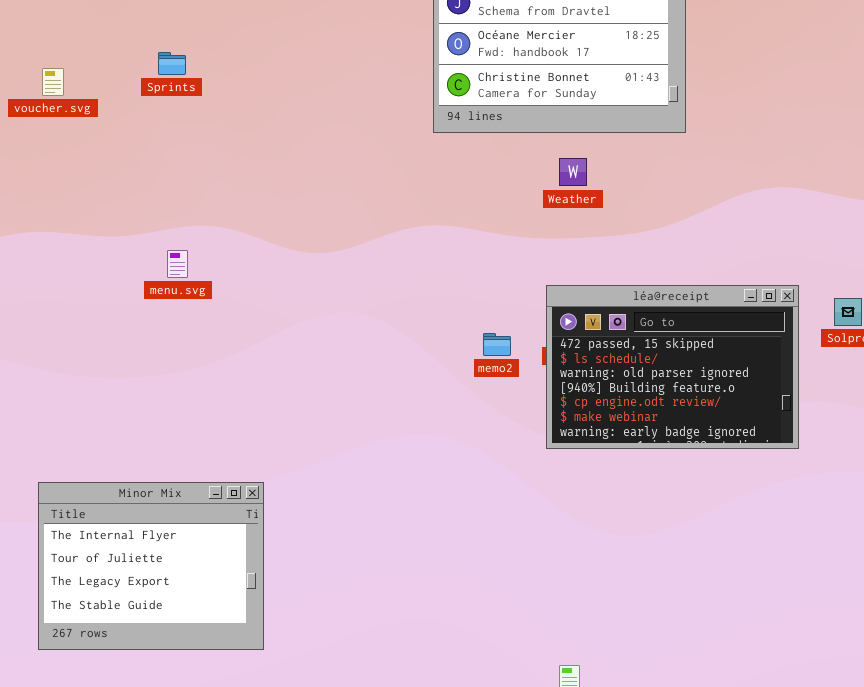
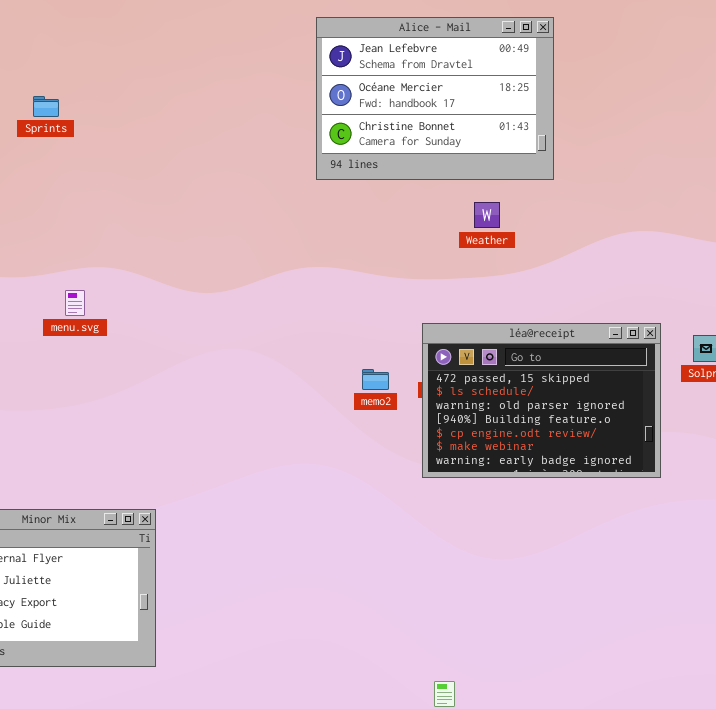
Sprints: [158,52,186,75] -> [33,96,59,117], moved
Weather: [559,158,587,186] -> [474,202,500,228], moved

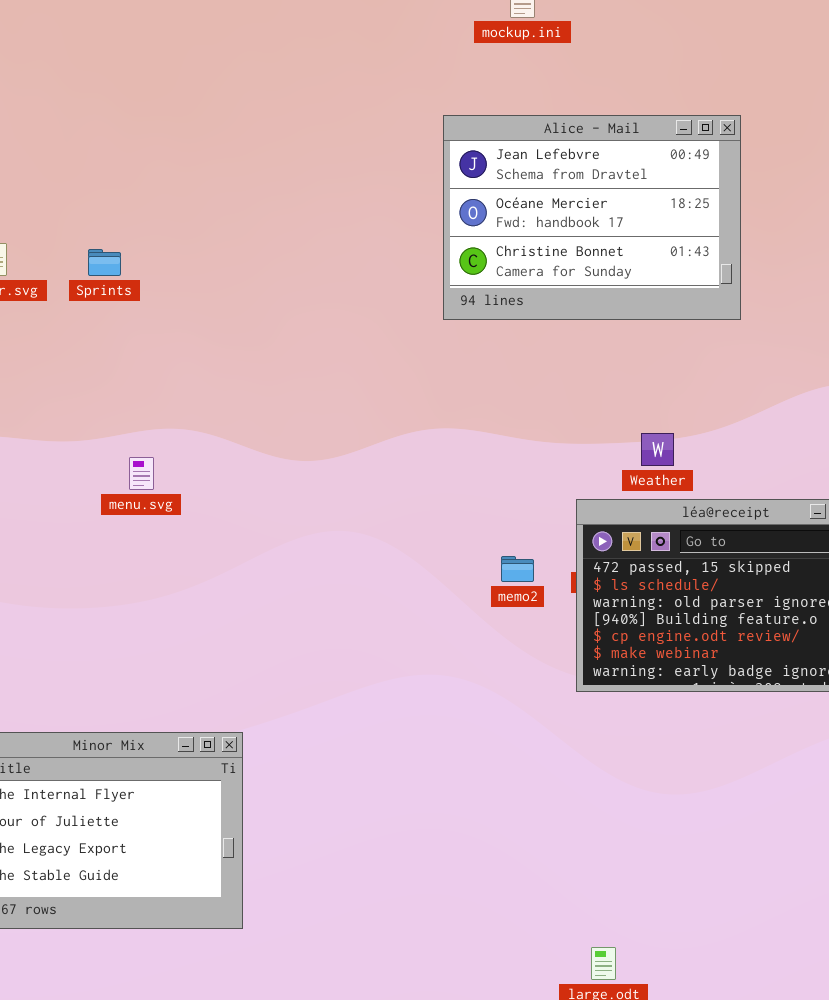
Sprints: [33,96,59,117] -> [88,249,121,276], moved
Weather: [474,202,500,228] -> [641,433,674,466], moved

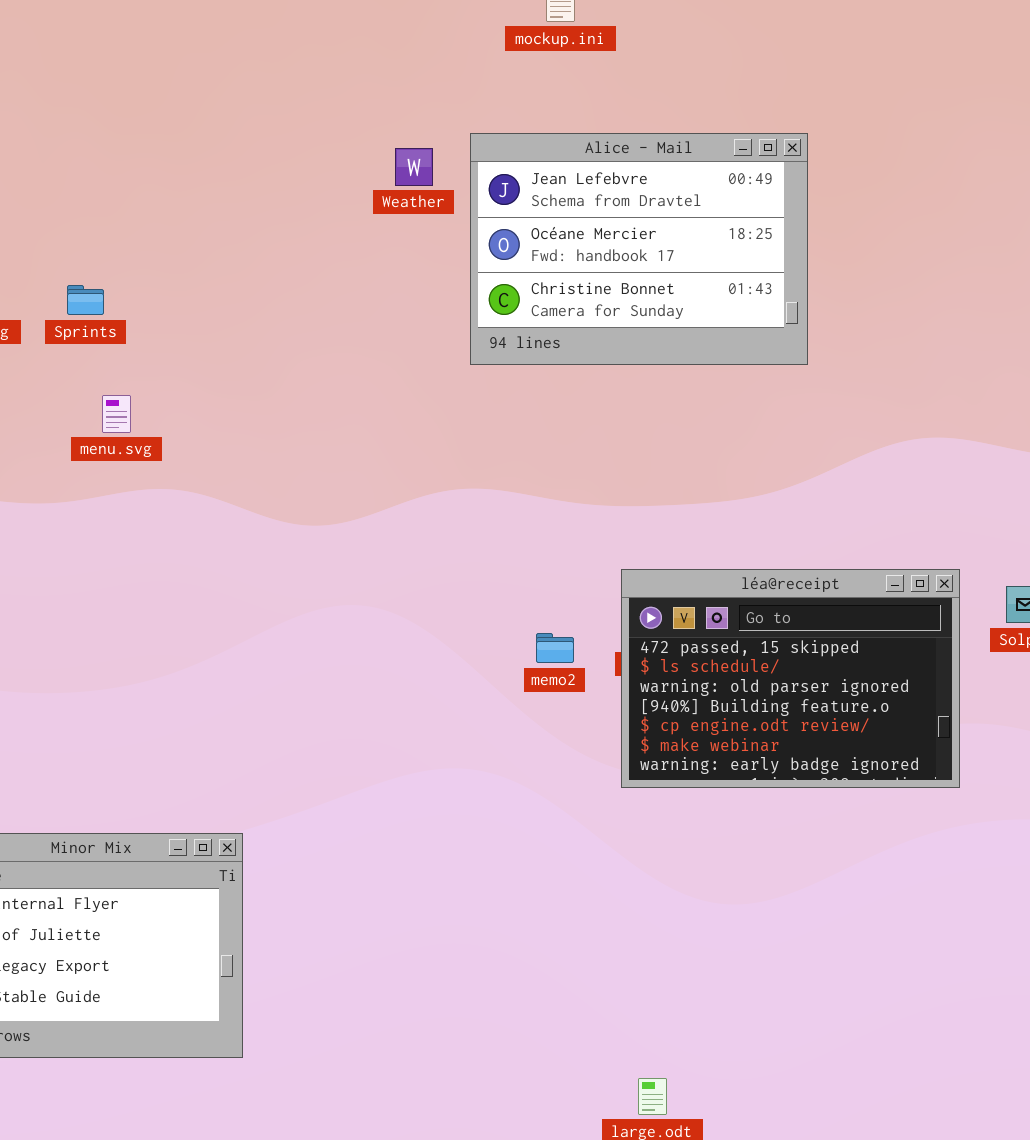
Weather: [641,433,674,466] -> [395,148,433,186], moved
menu.svg: [129,457,154,490] -> [102,395,131,433], moved

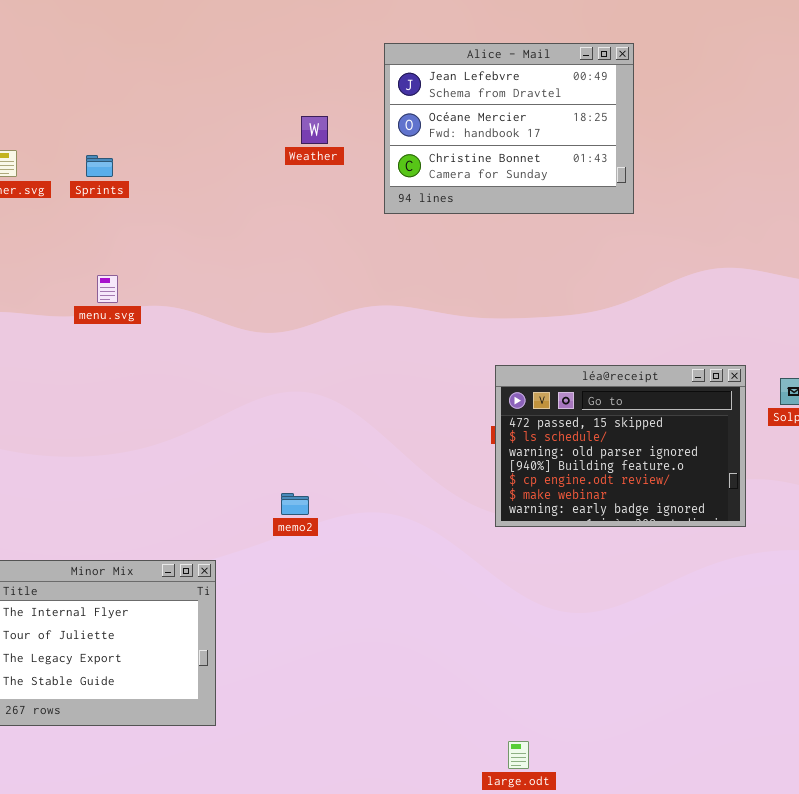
Weather: [395,148,433,186] -> [301,116,328,144], moved
menu.svg: [102,395,131,433] -> [97,275,118,303], moved
memo2: [536,633,574,663] -> [281,493,309,515], moved

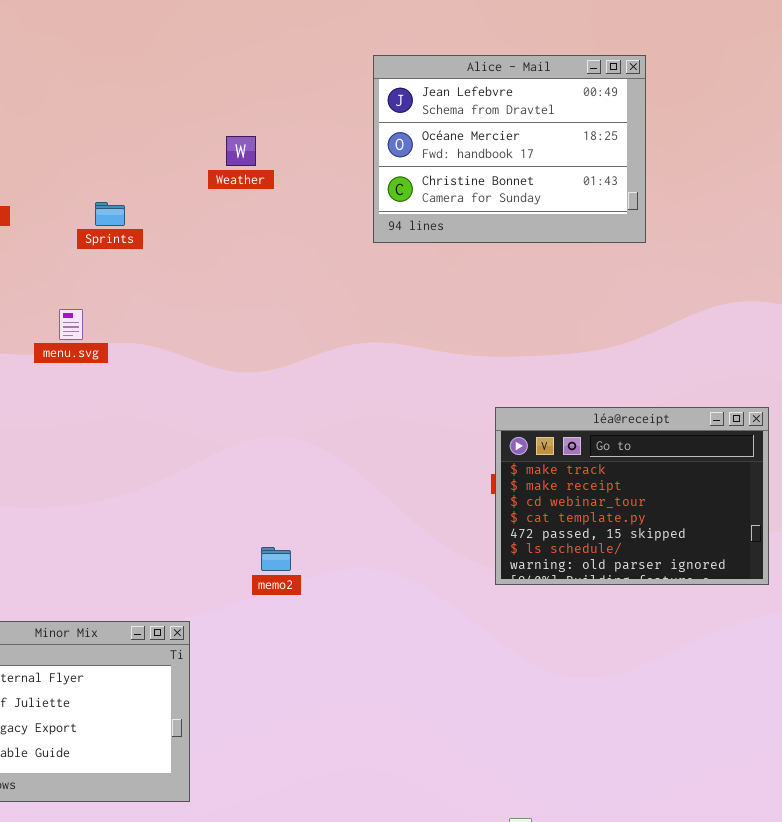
Weather: [301,116,328,144] -> [226,136,256,166], moved
Sprints: [86,155,113,177] -> [95,202,125,226], moved
léa@receipt: [495,365,746,527] -> [495,407,769,585], scrolled up 4 rows

